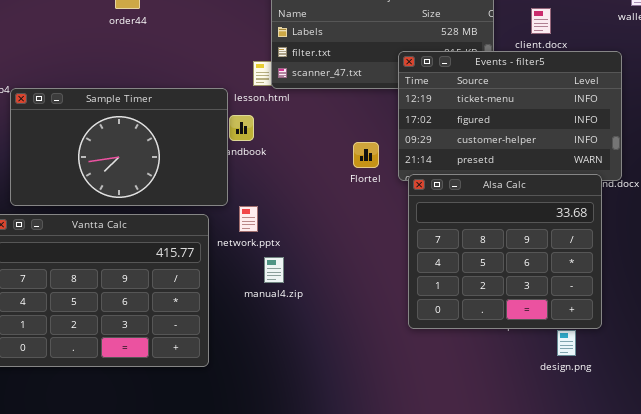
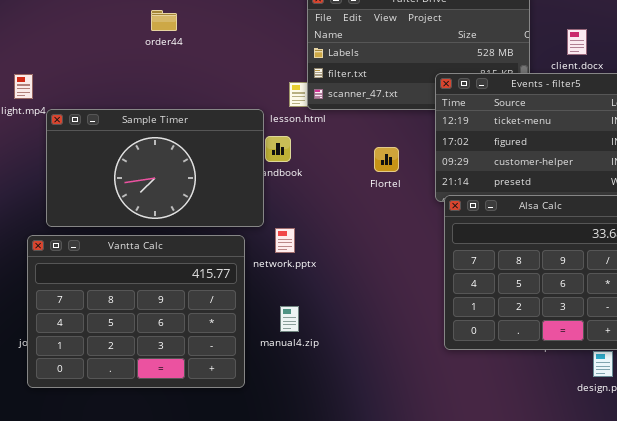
Flortel: [353,142,379,168] -> [374,147,399,172], moved
manual4.zip: [264,257,284,283] -> [280,306,299,332], moved

